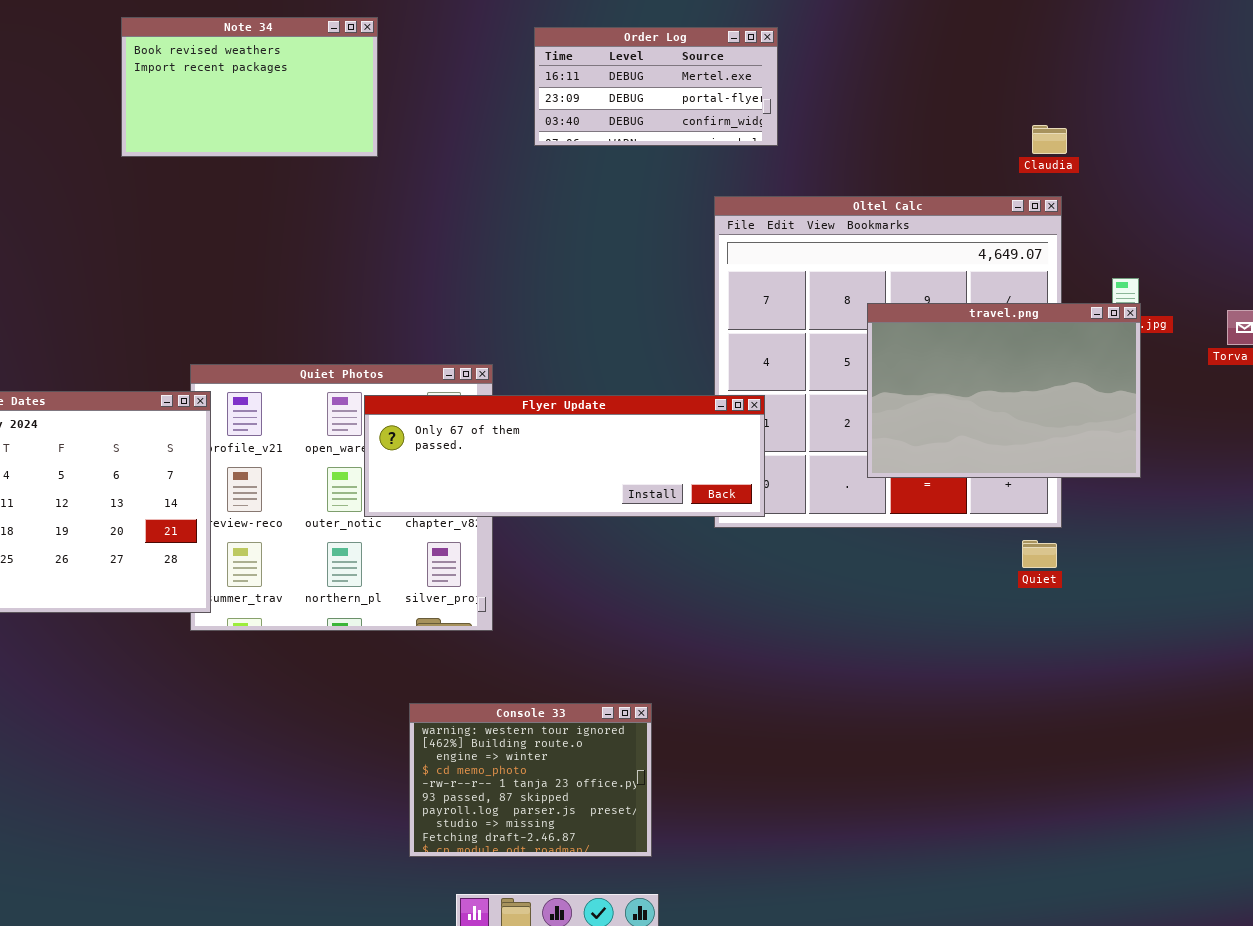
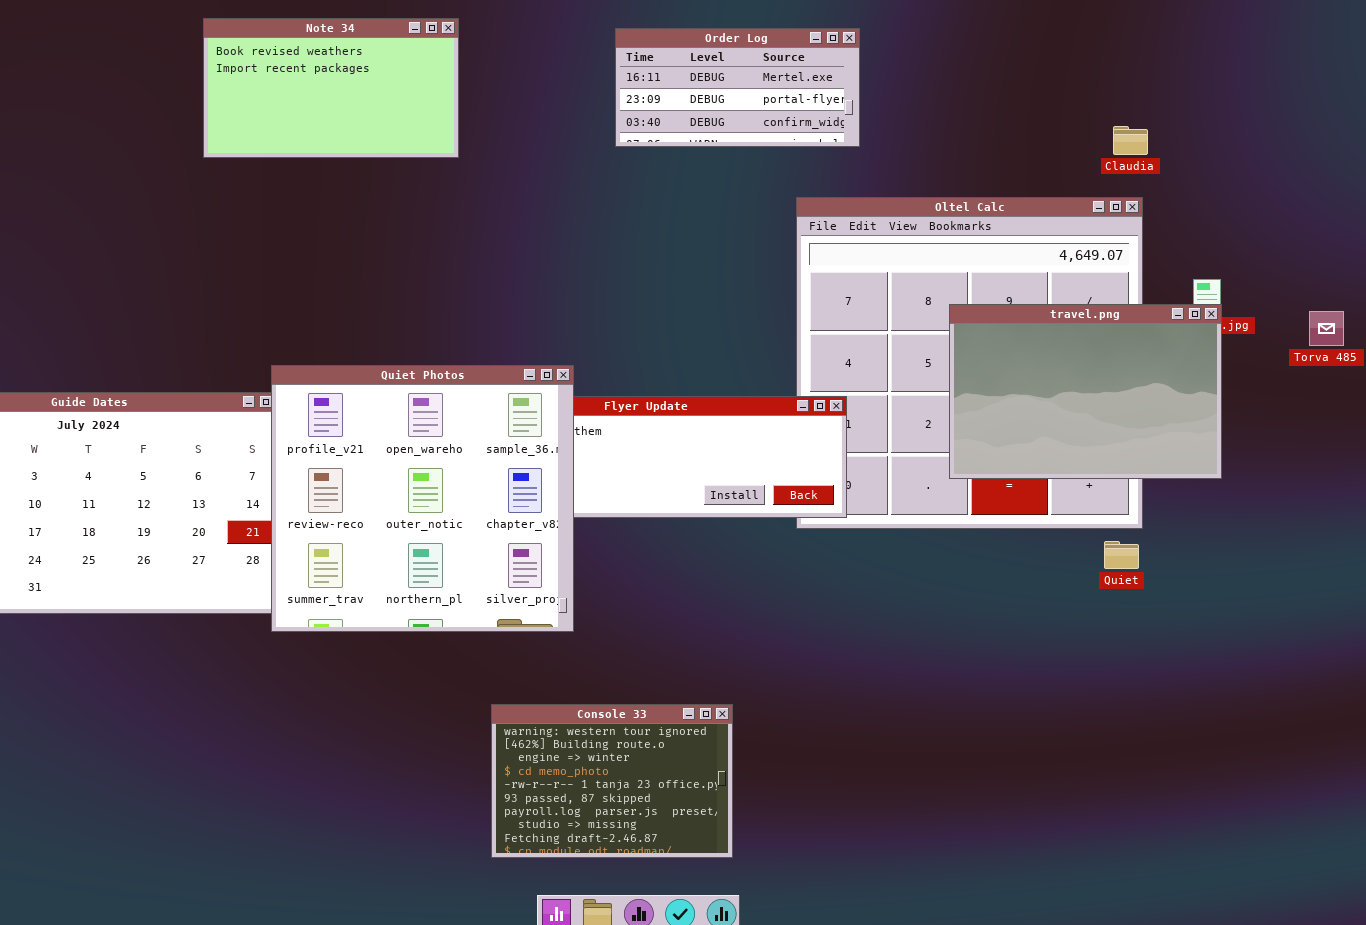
Quiet Photos: [190,364,493,631] -> [271,365,574,632], raised

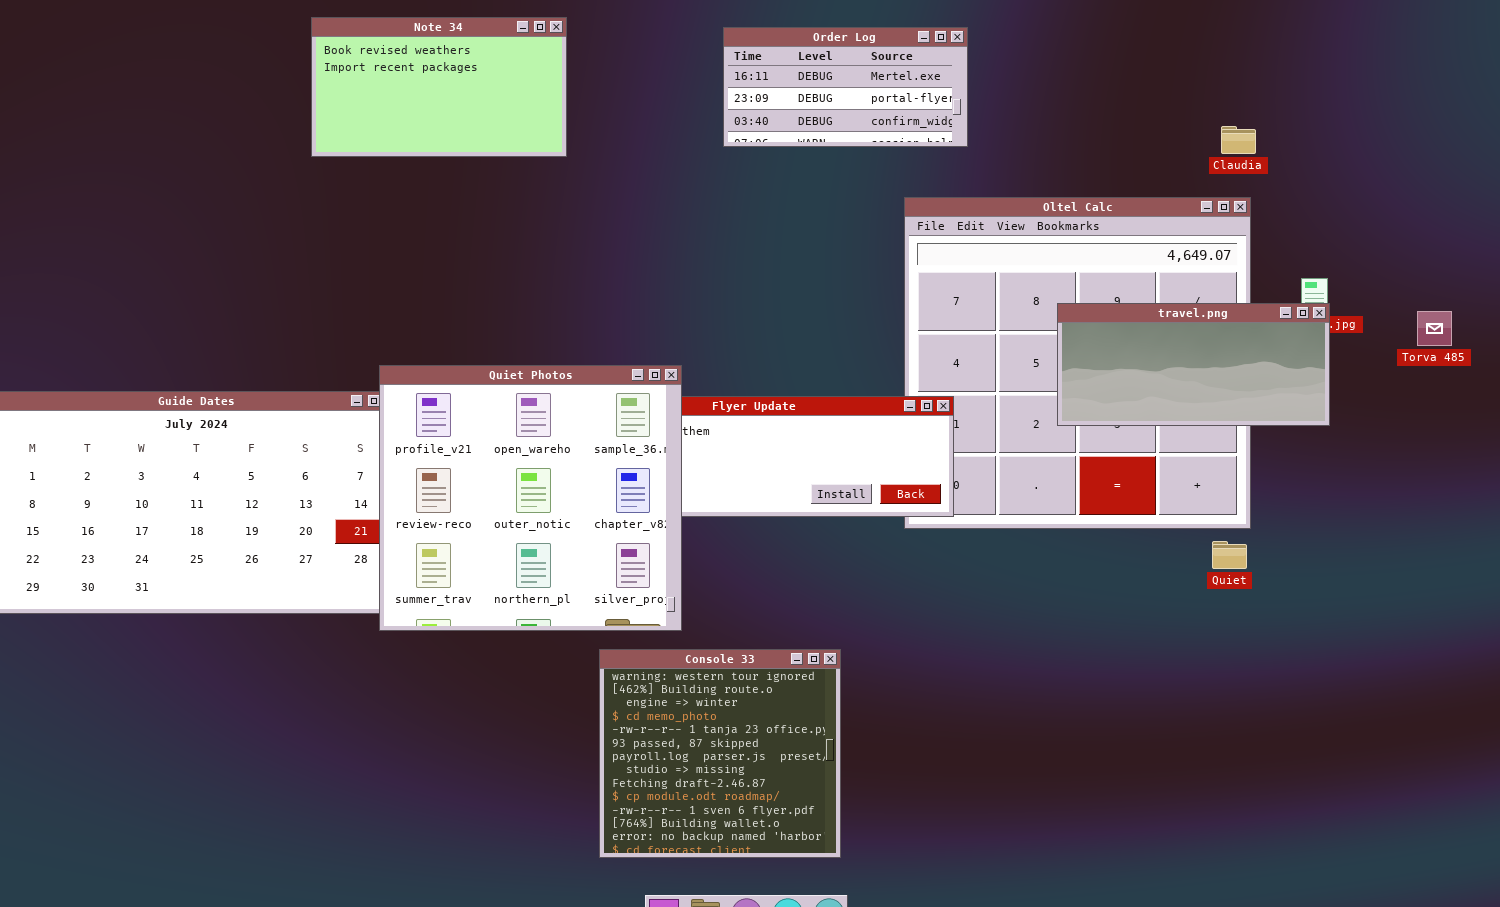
travel.png: [949,304,1222,479] -> [1057,303,1330,426], resized
Console 33: [491,704,733,858] -> [599,649,841,858], resized

